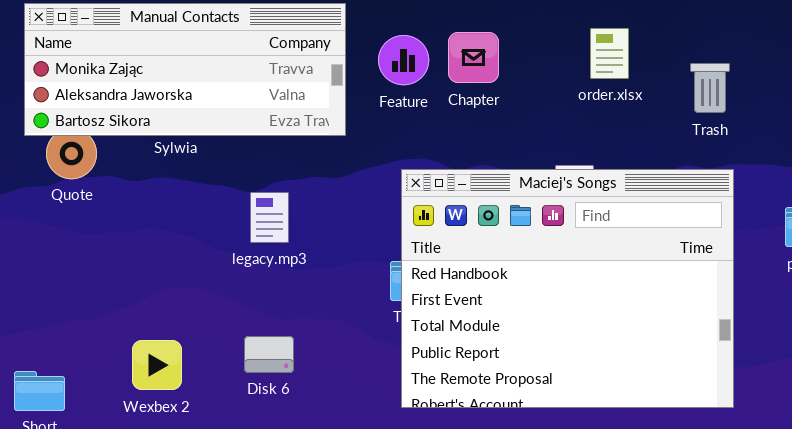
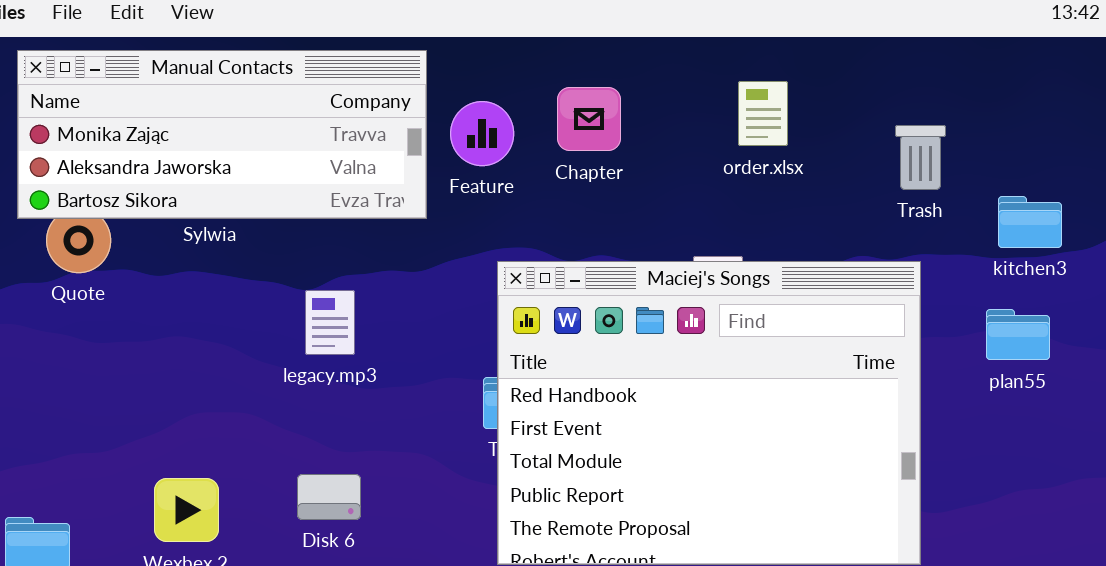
Feature: [378,35,429,85] -> [450,101,514,166], moved
Trash: [690,63,730,113] -> [895,125,946,190], moved

